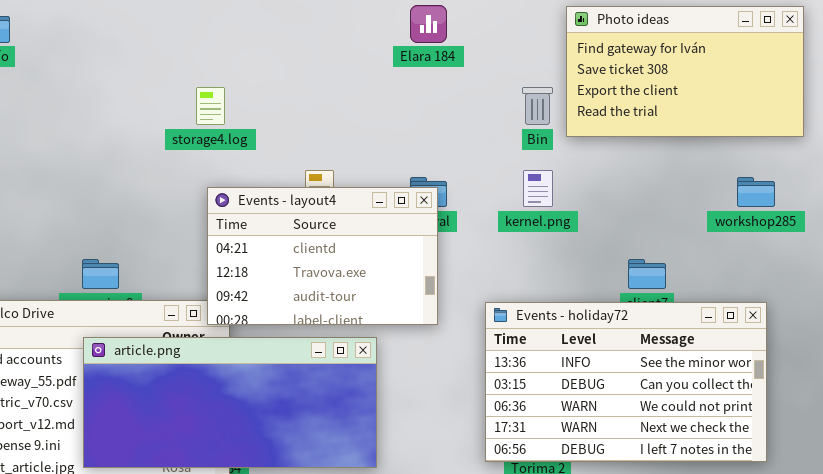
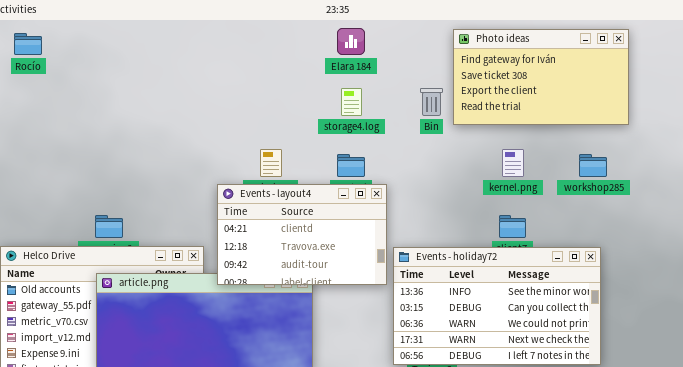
storage4.log: [196,87,225,125] -> [341,88,362,116], moved
kernel.png: [523,170,553,207] -> [502,149,524,177], moved
Events - layout4: [207,187,438,325] -> [217,184,387,285], moved

